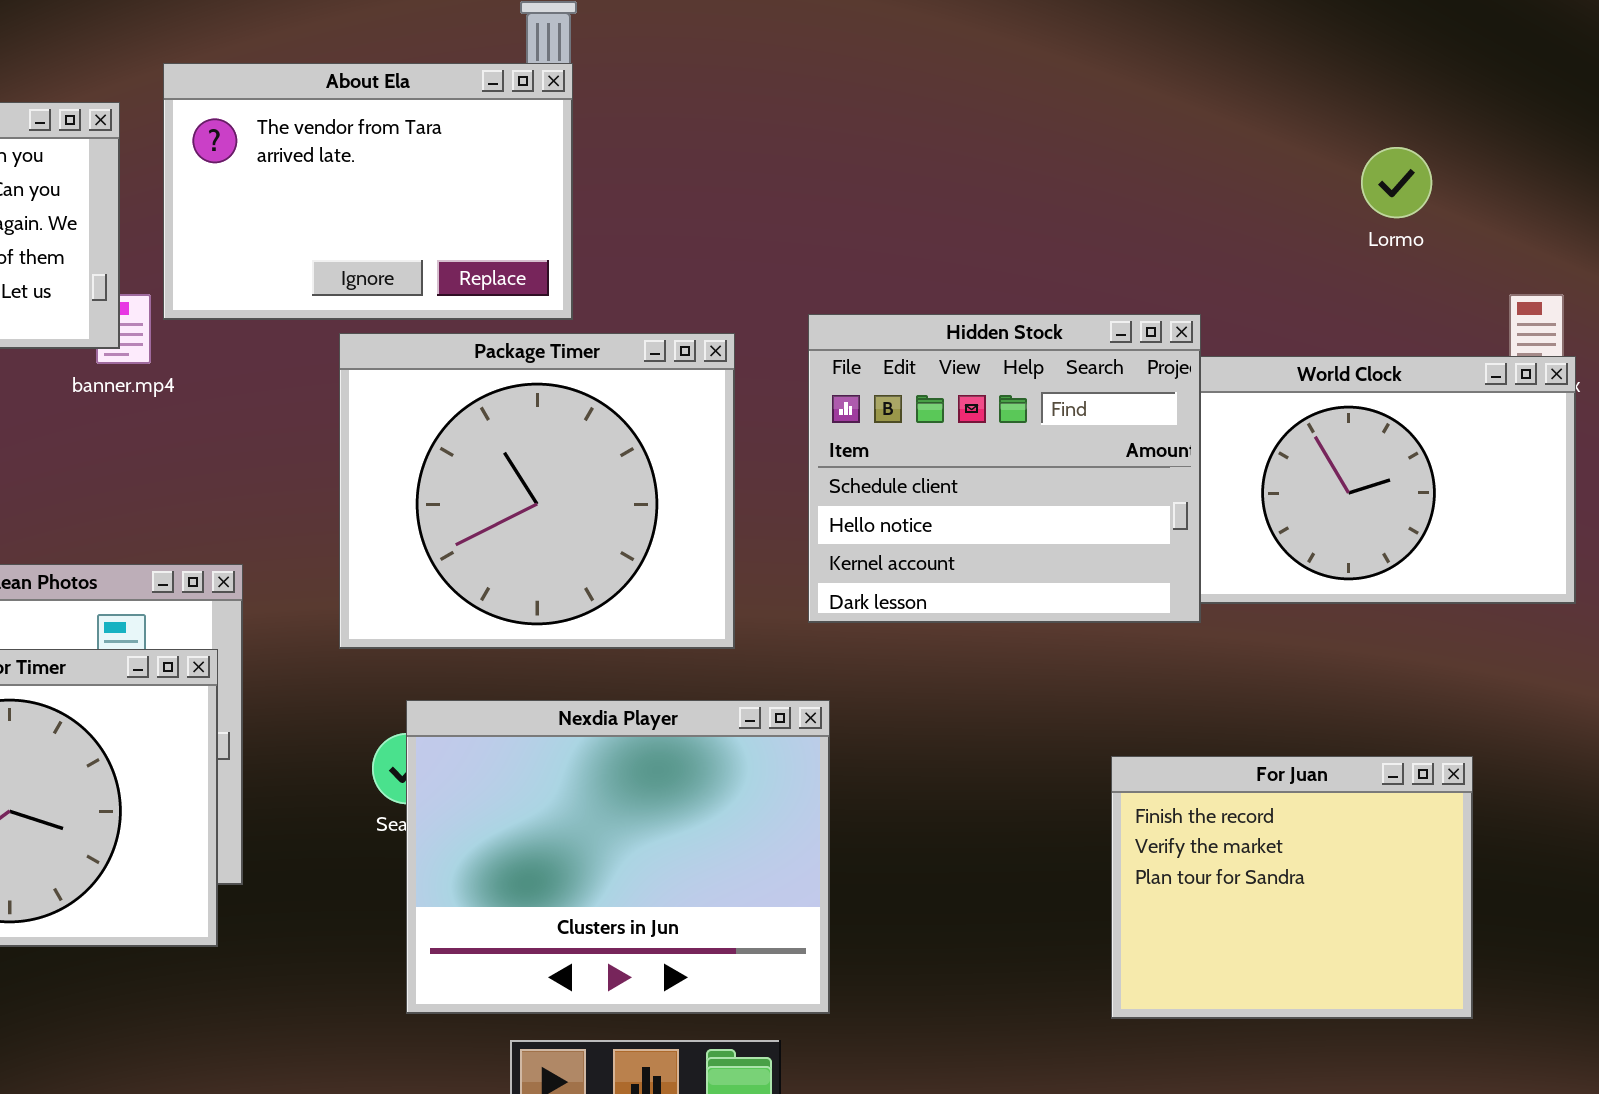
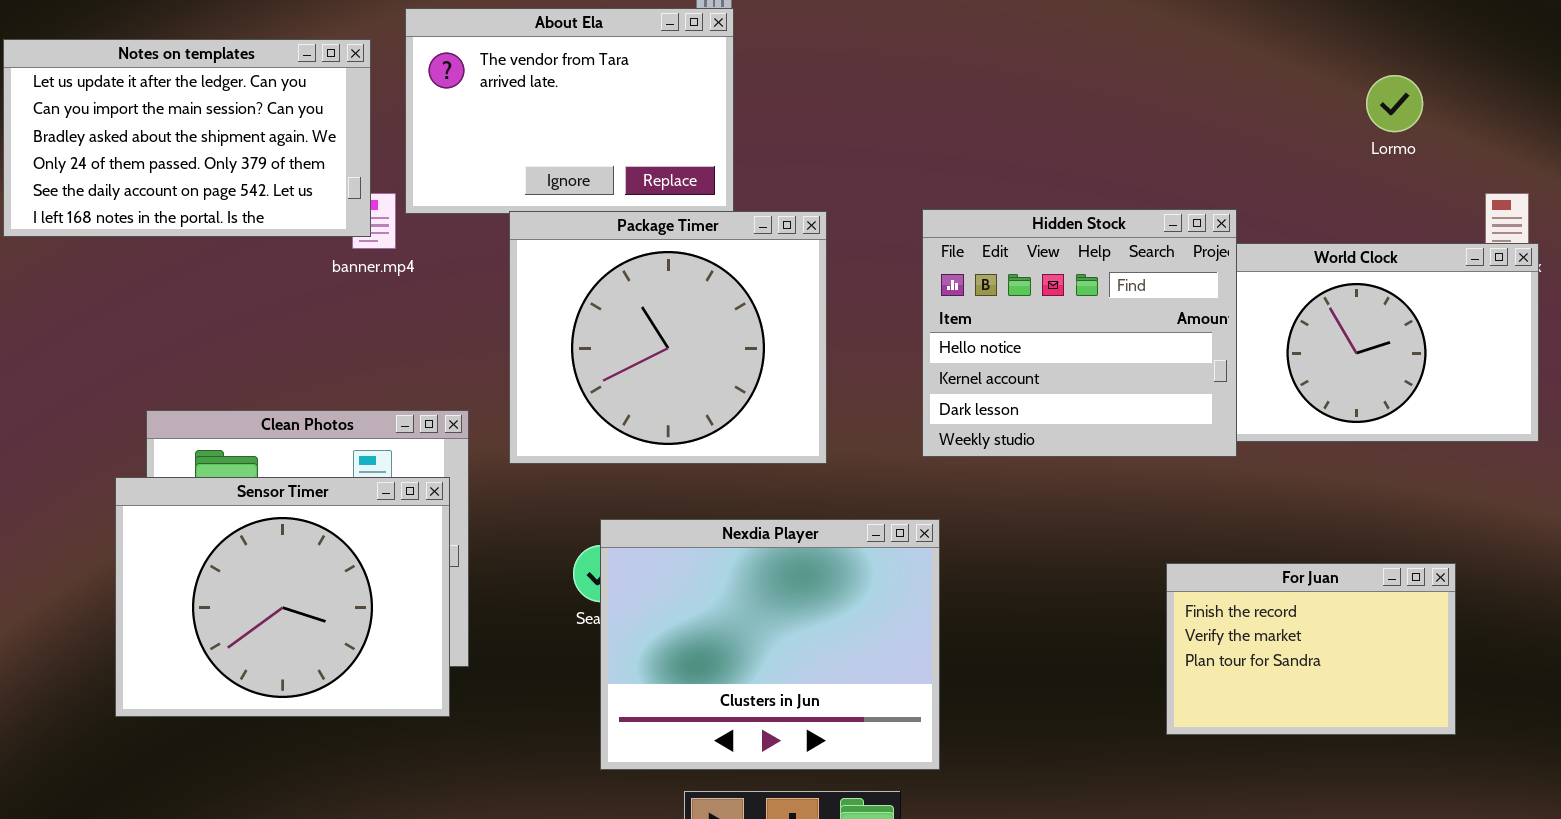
Hidden Stock: [808,314,1201,623] -> [922,209,1237,457], scrolled down 1 row
Package Timer: [339,333,735,649] -> [509,211,827,464], moved
For Juan: [1111,756,1473,1019] -> [1166,563,1456,735], resized

